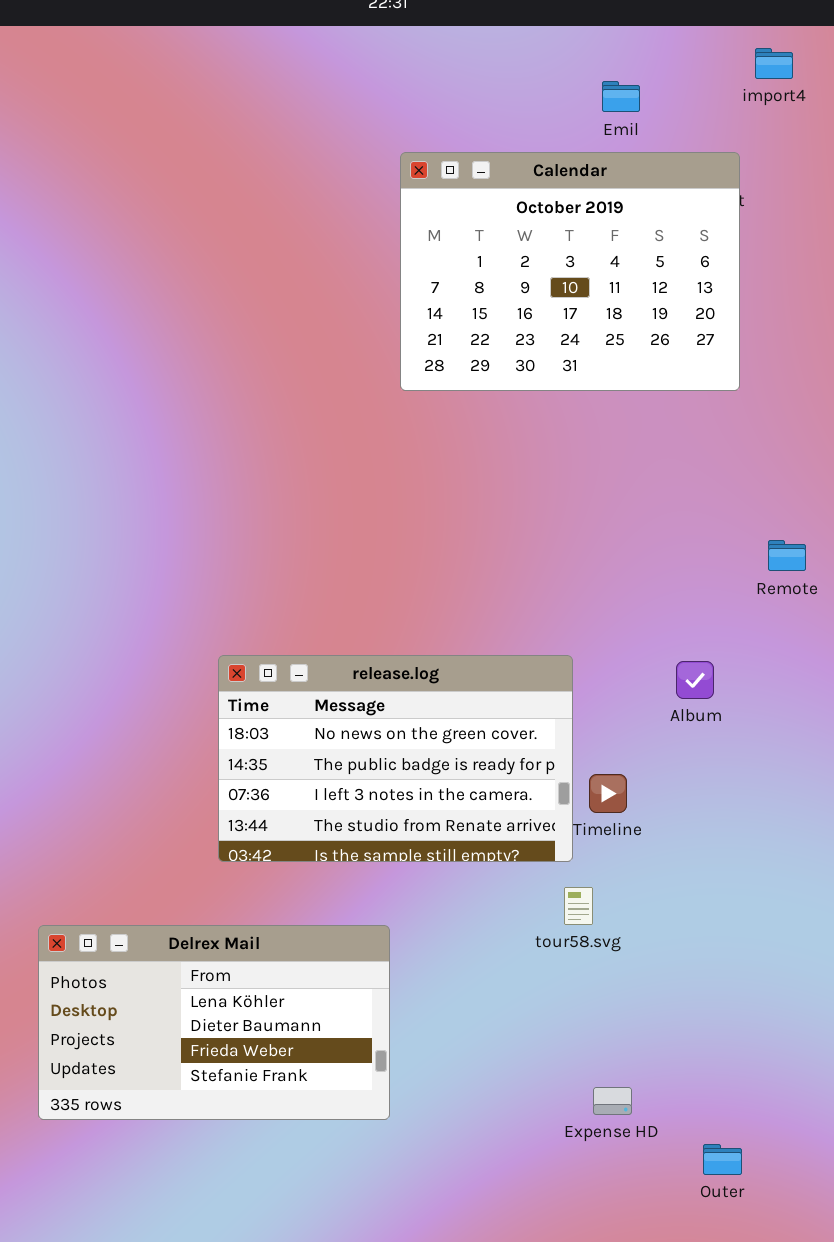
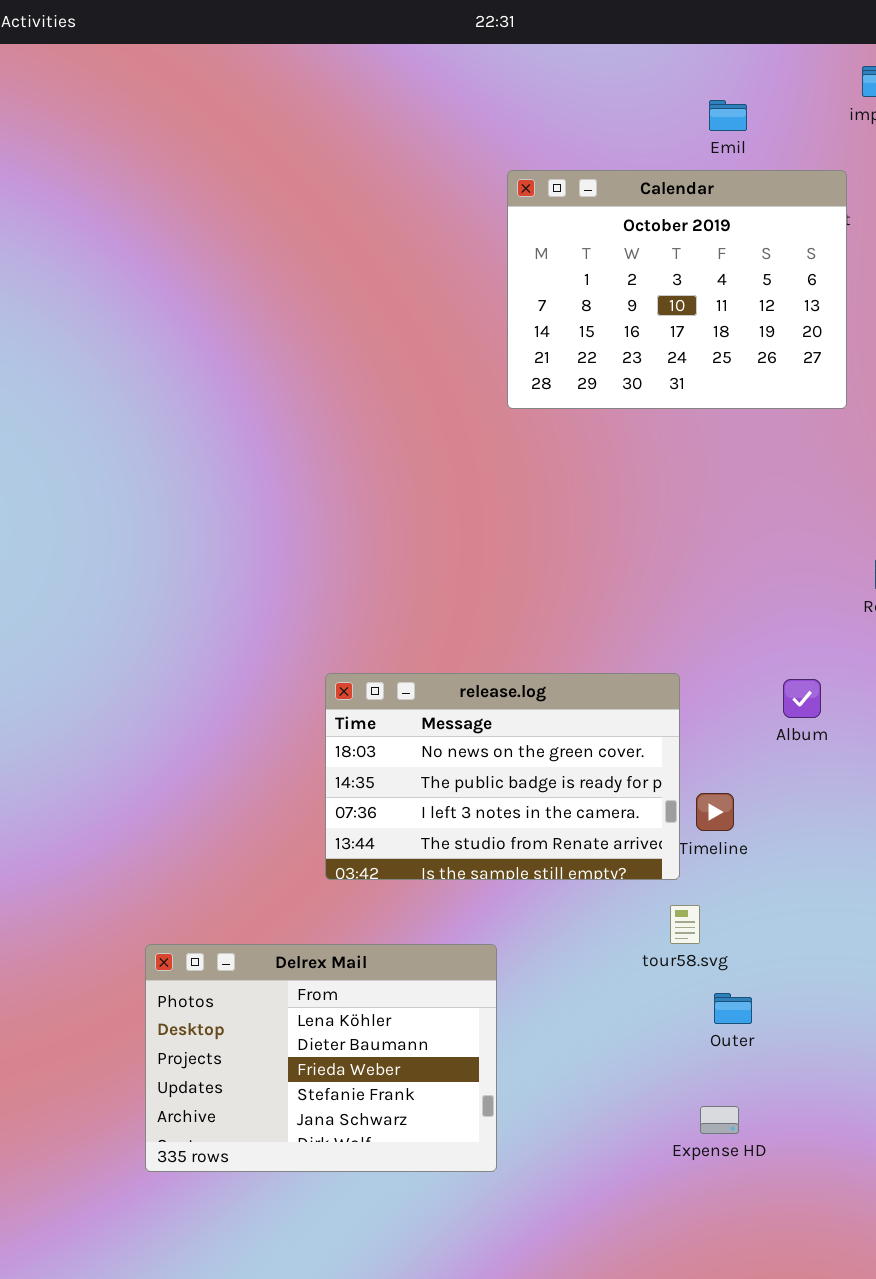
Delrex Mail: [38,925,390,1120] -> [145,944,497,1172], resized
Outer: [703,1144,742,1175] -> [714,993,752,1024], moved

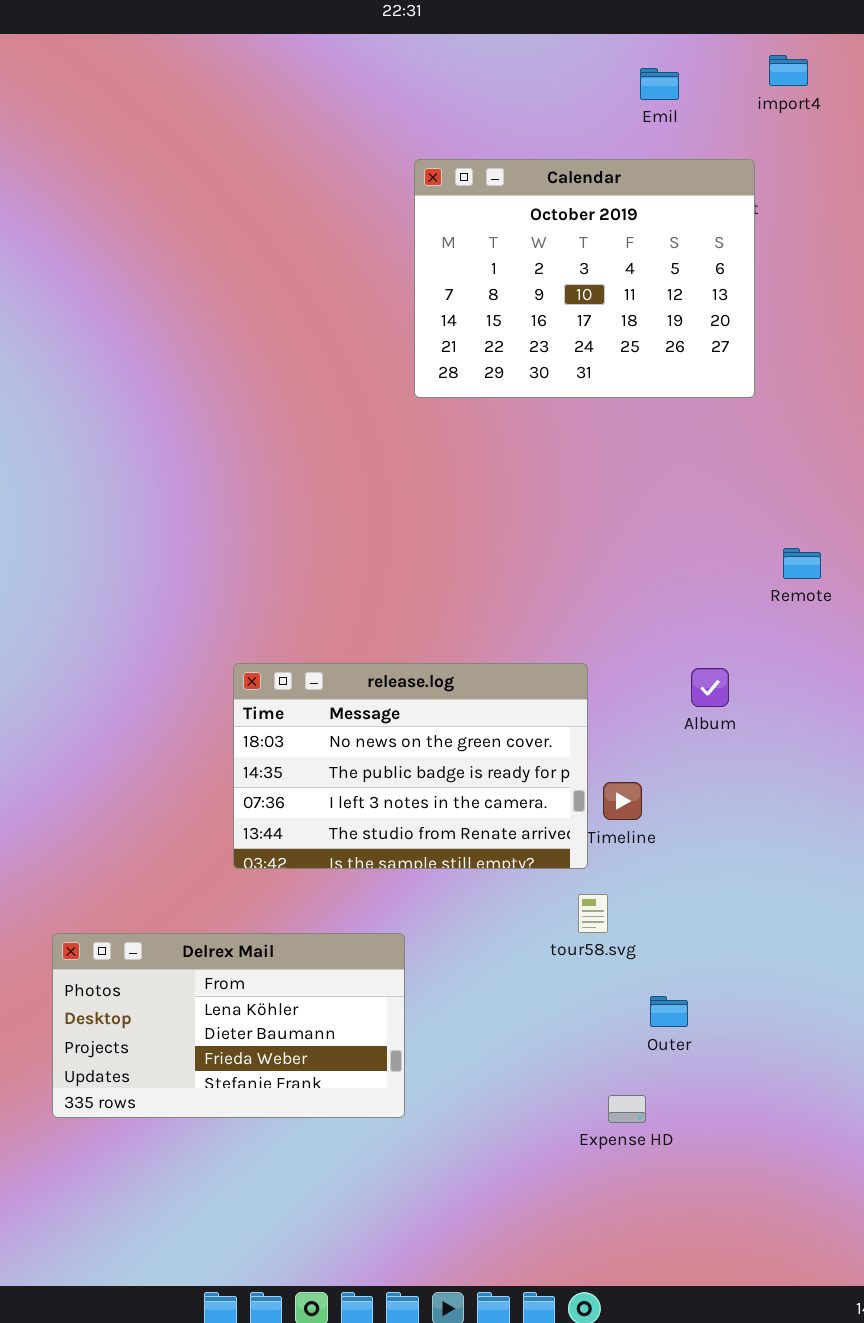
Emil: [709,100,747,131] -> [640,68,679,100], moved
Delrex Mail: [145,944,497,1172] -> [52,933,405,1118], resized
Outer: [714,993,752,1024] -> [650,996,688,1027], moved

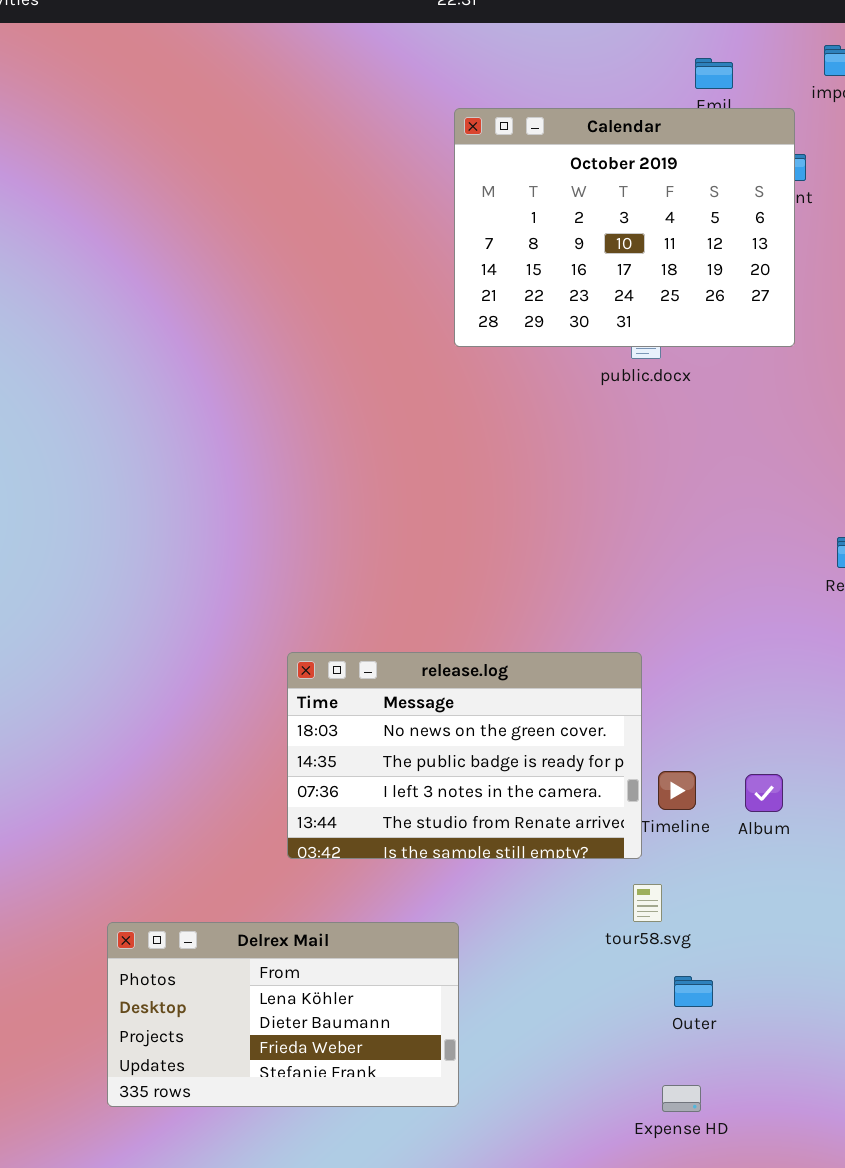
Calendar: [414,159,755,398] -> [454,108,795,347], moved
Album: [691,668,729,707] -> [745,774,783,812], moved
Outer: [650,996,688,1027] -> [674,976,713,1007], moved

